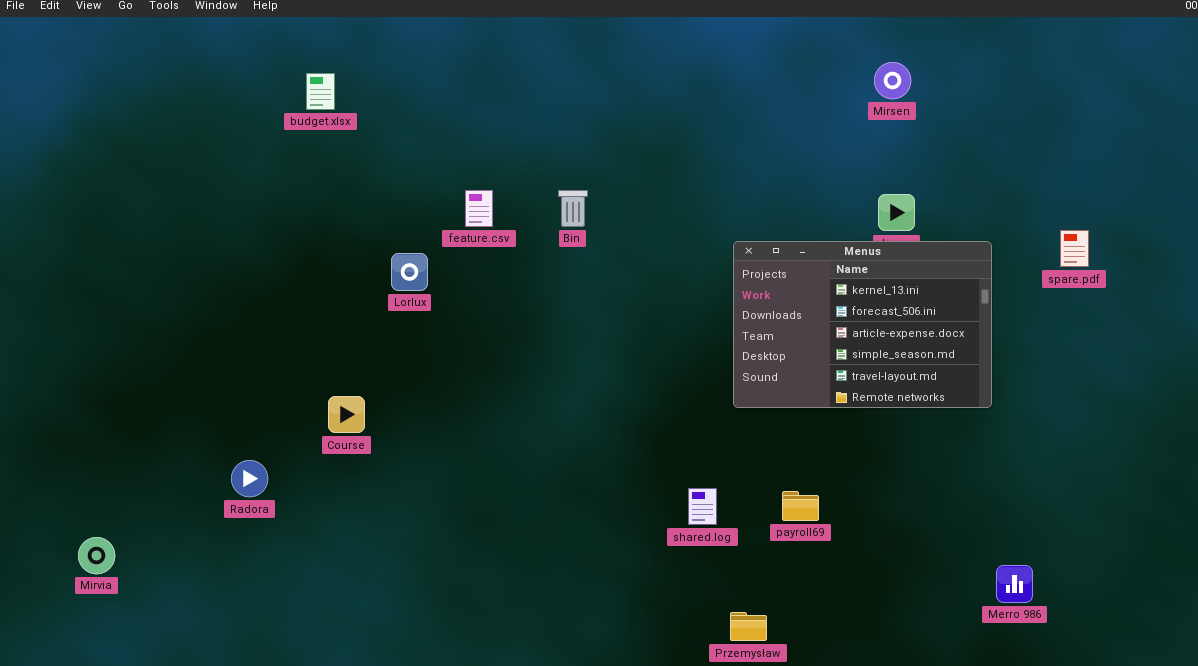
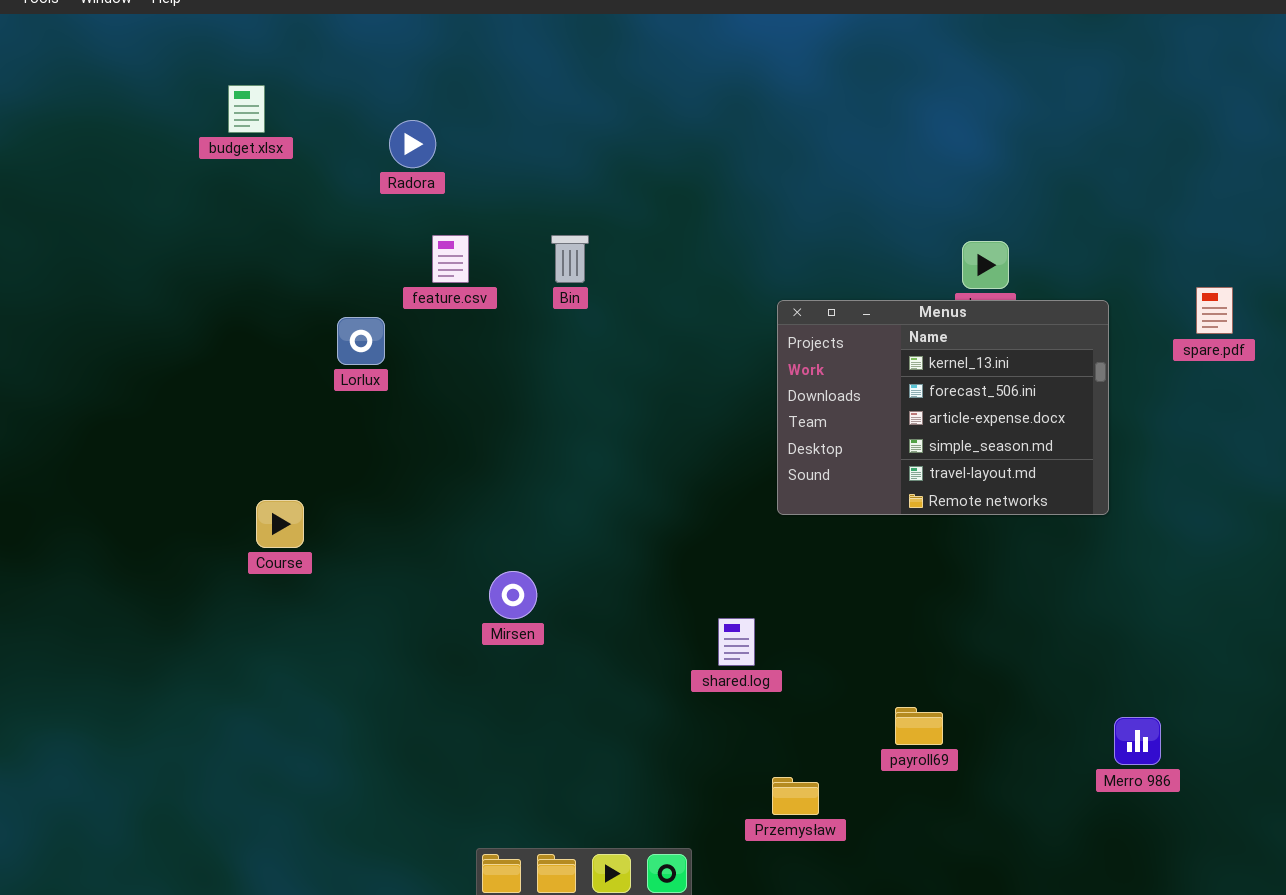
Mirsen: [874,62,911,99] -> [489,571,537,619], moved
Radora: [231,460,268,497] -> [389,120,436,168], moved
payroll69: [782,491,819,521] -> [895,707,943,745], moved

